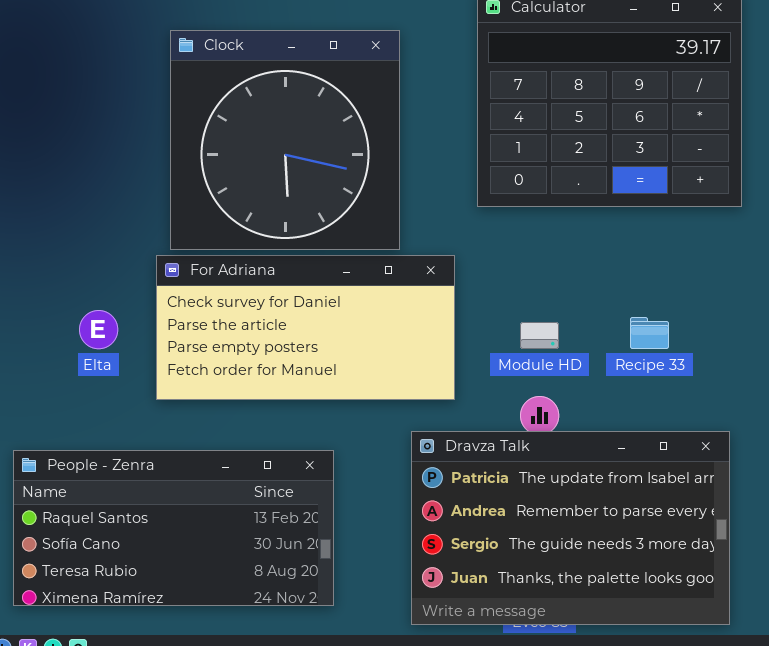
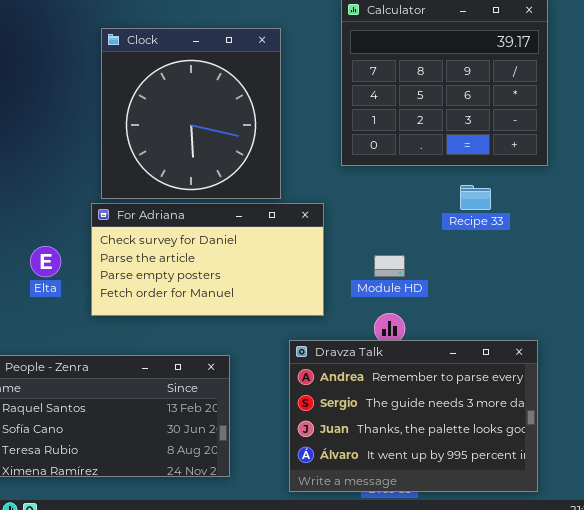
Recipe 33: [630,317,669,349] -> [460,185,491,210], moved
Dravza Talk: [411,431,730,625] -> [289,340,538,492], scrolled down 1 row

